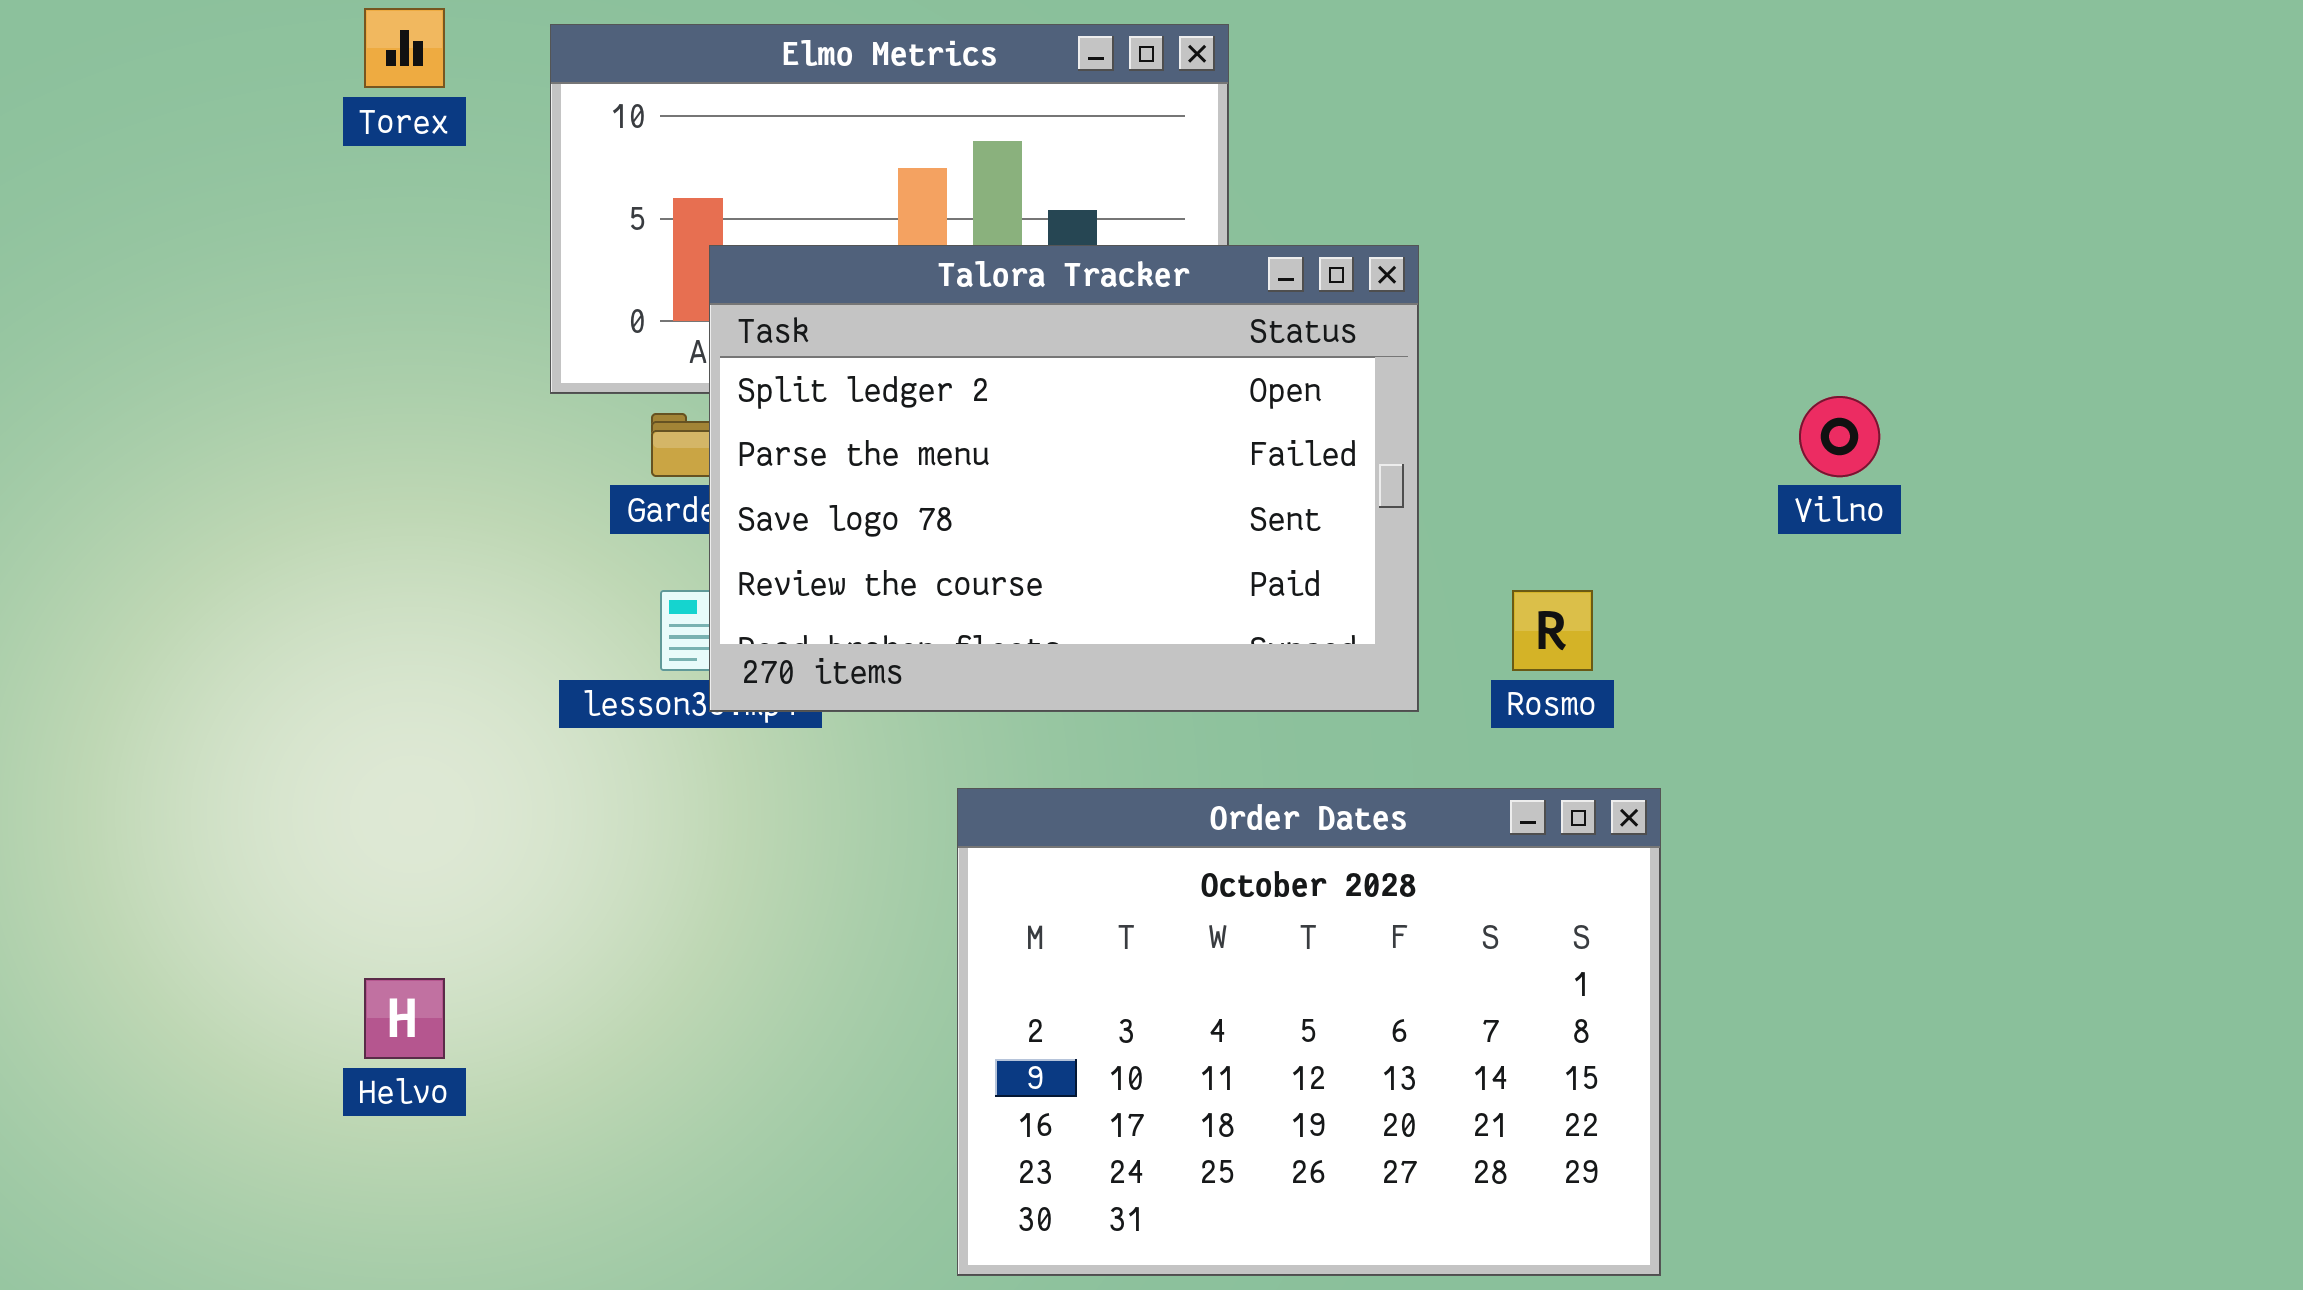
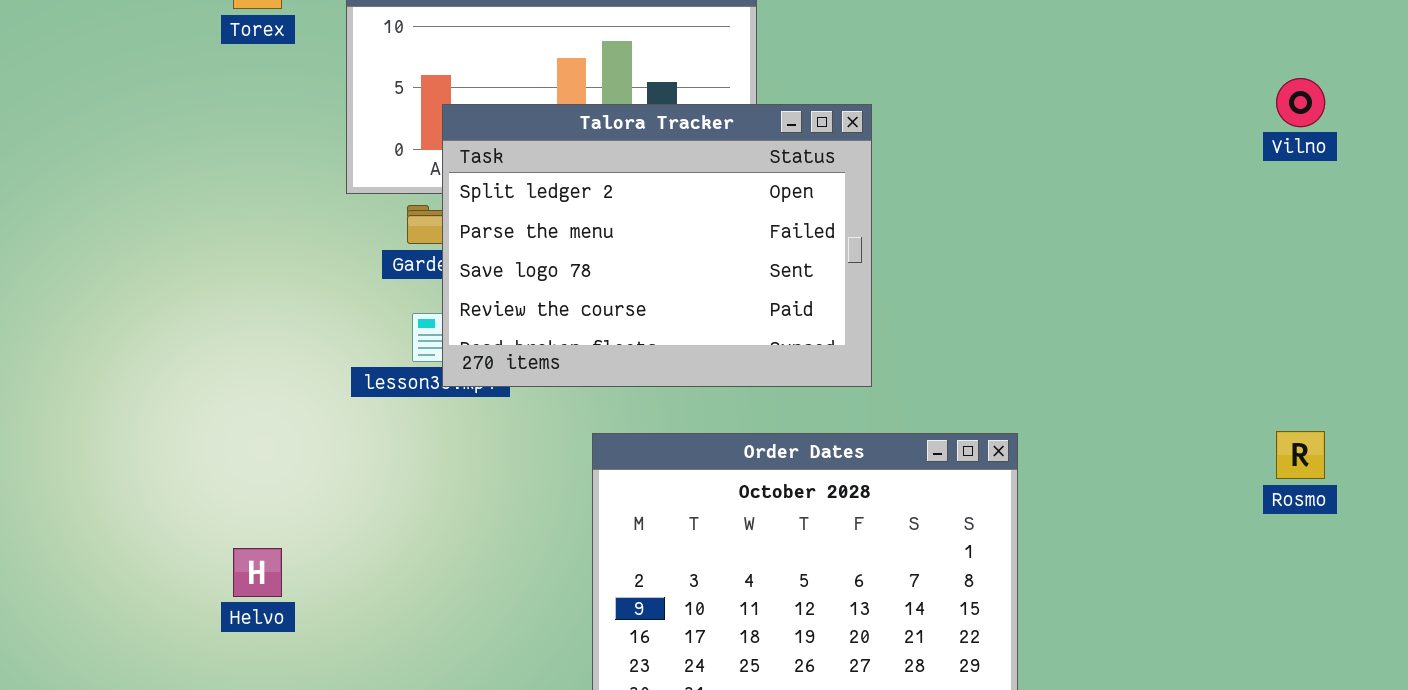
Vilno: [1799,396,1880,477] -> [1276,78,1325,127], moved
Rosmo: [1512,590,1593,671] -> [1276,431,1325,479], moved

